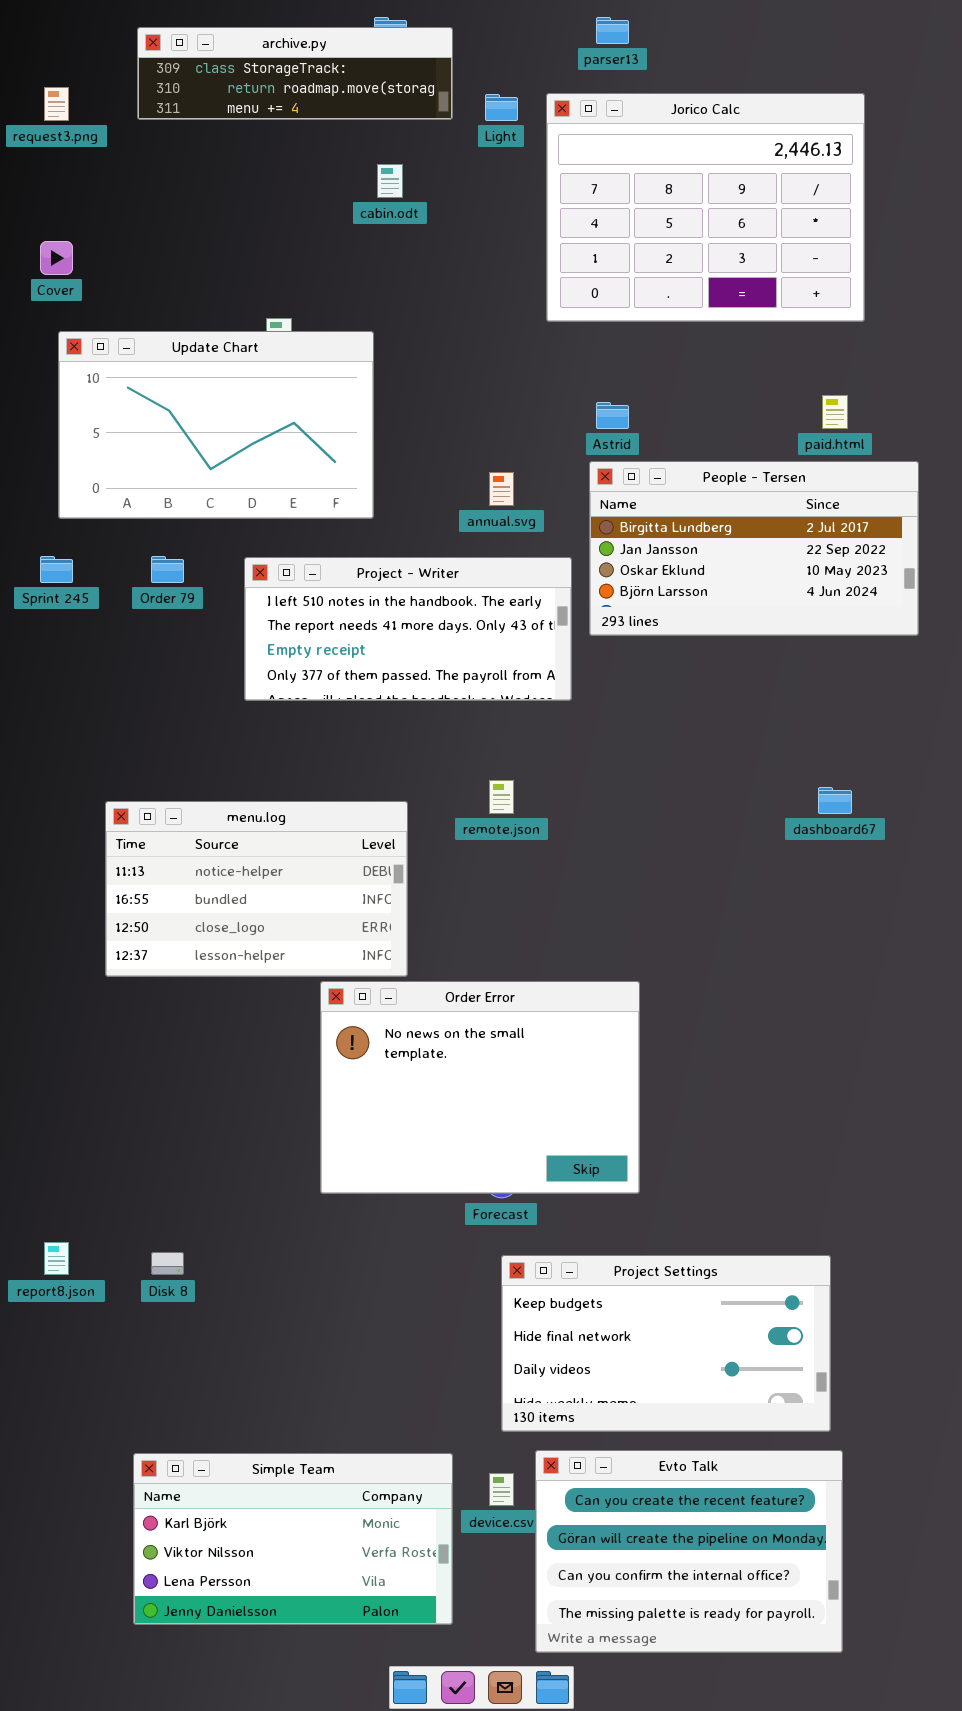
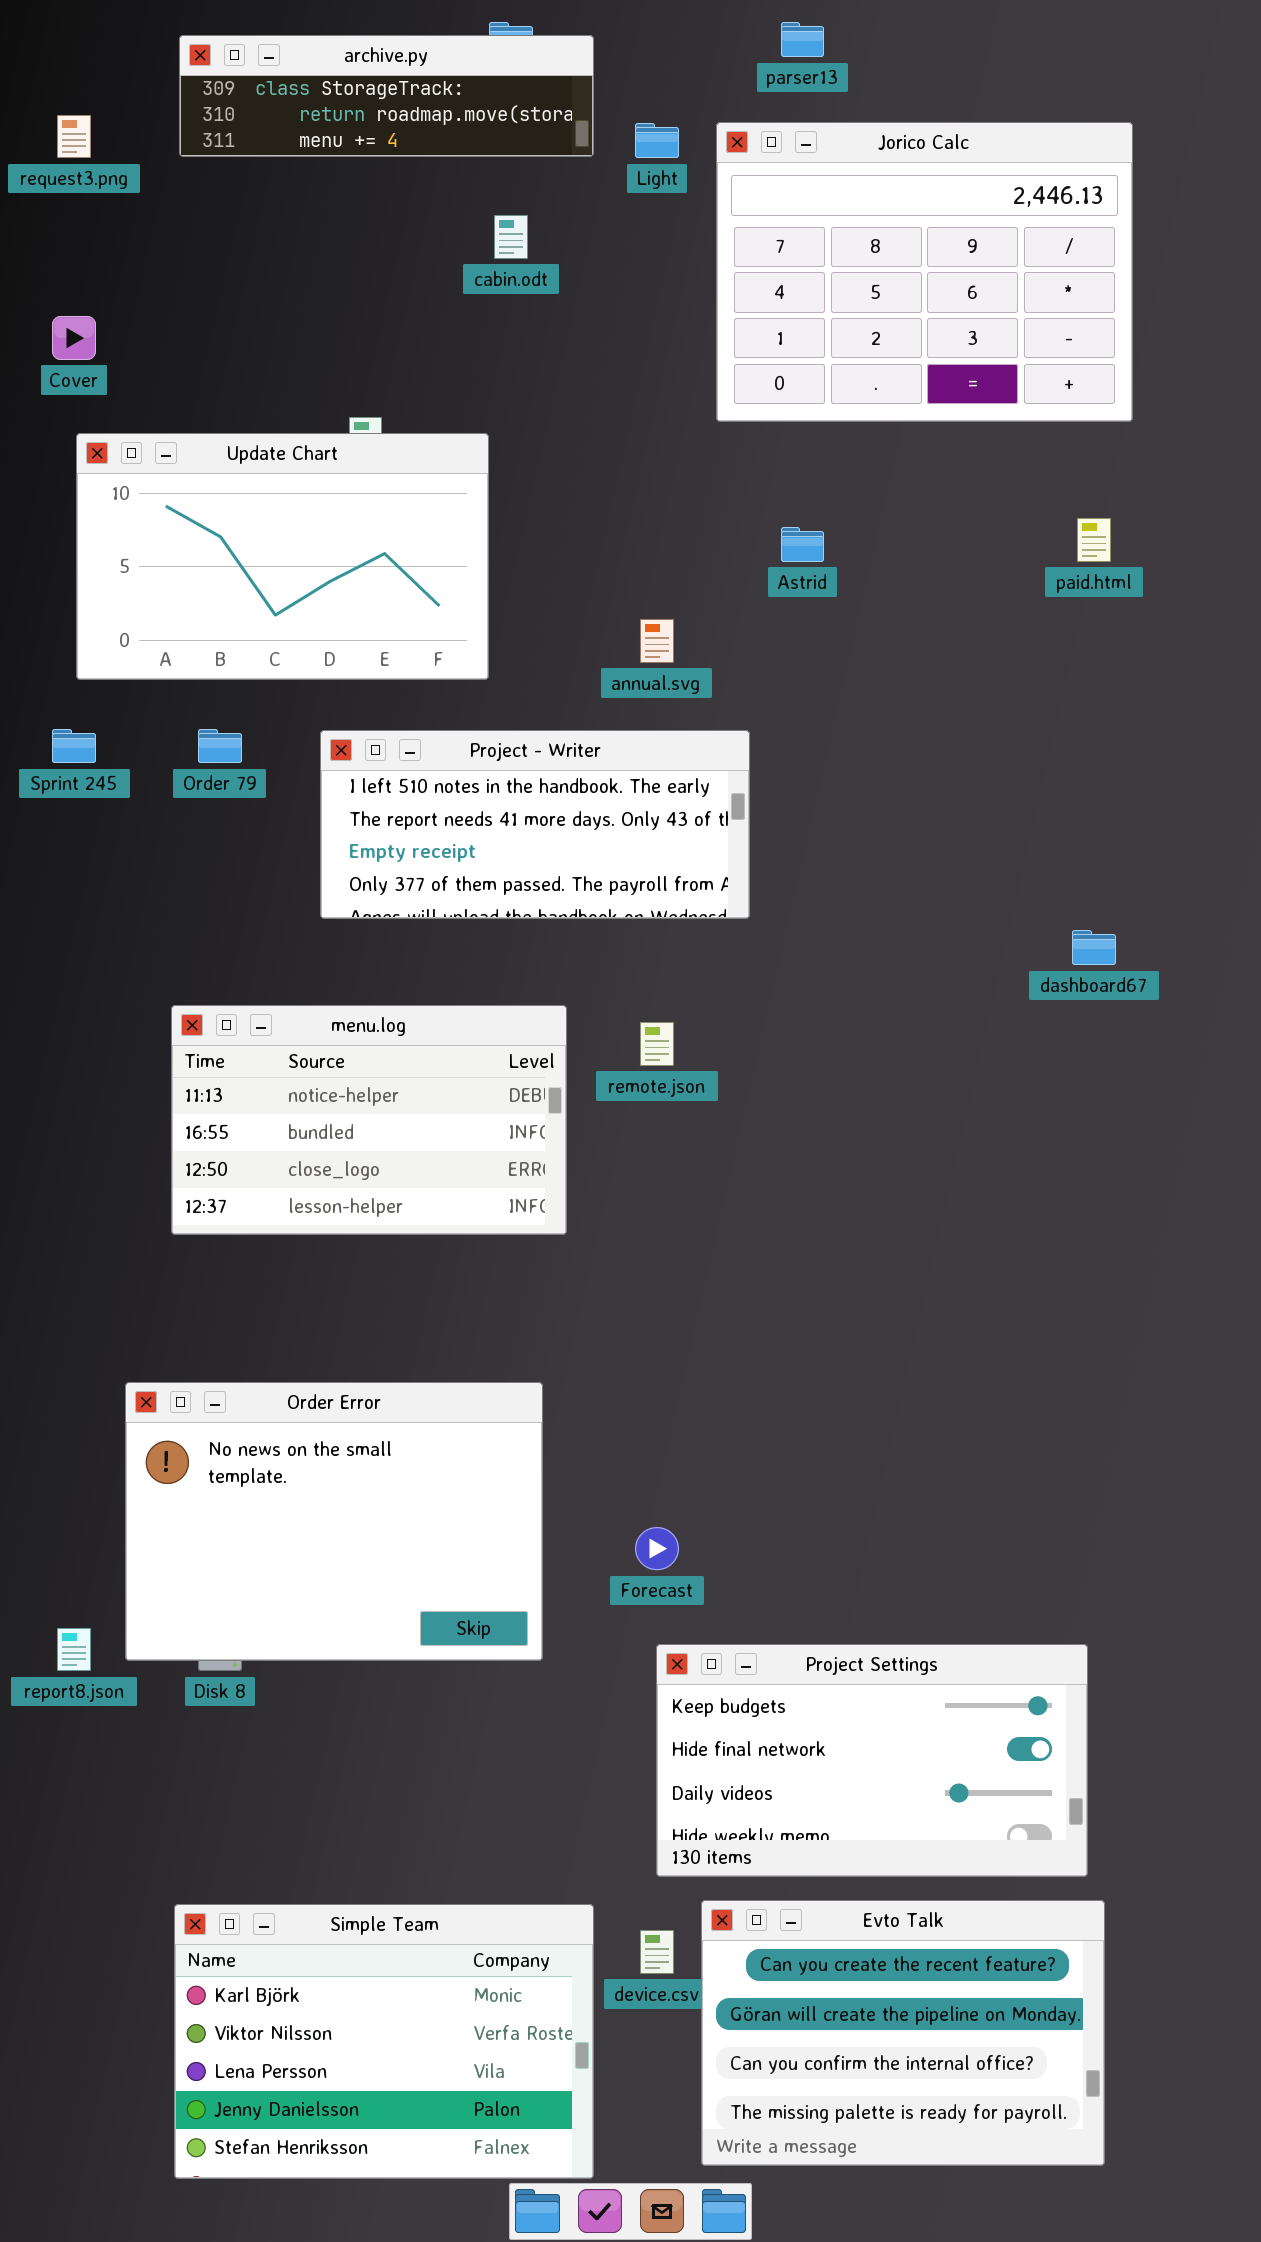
People - Tersen: [589,461,919,636] -> none, closed
dashboard67: [818,787,852,814] -> [1072,930,1116,965], moved
menu.log: [105,801,408,977] -> [171,1005,567,1235], moved
Order Error: [320,981,640,1194] -> [125,1382,543,1661], moved
Simple Team: [133,1453,453,1625] -> [174,1904,594,2179], resized

